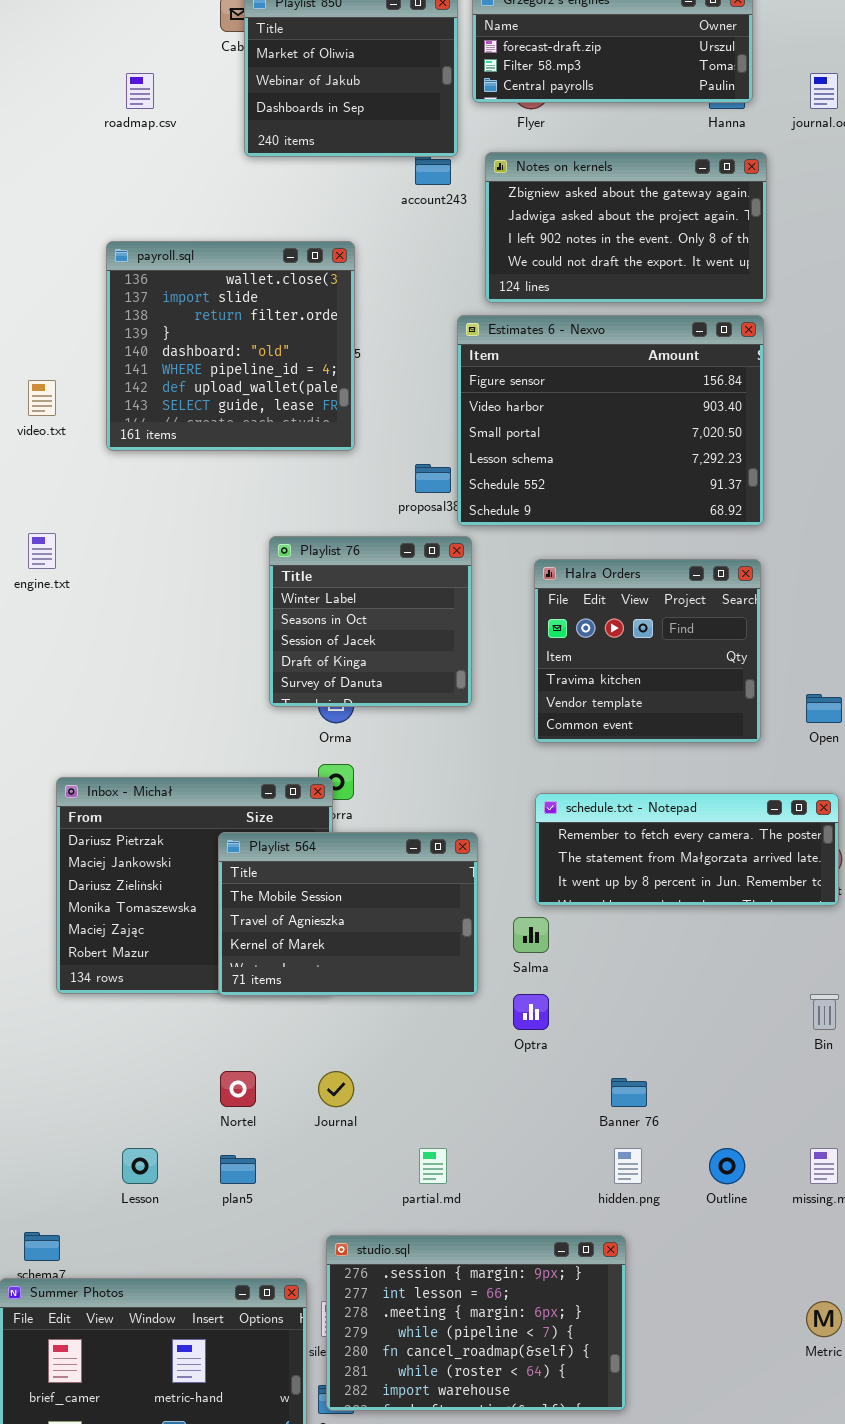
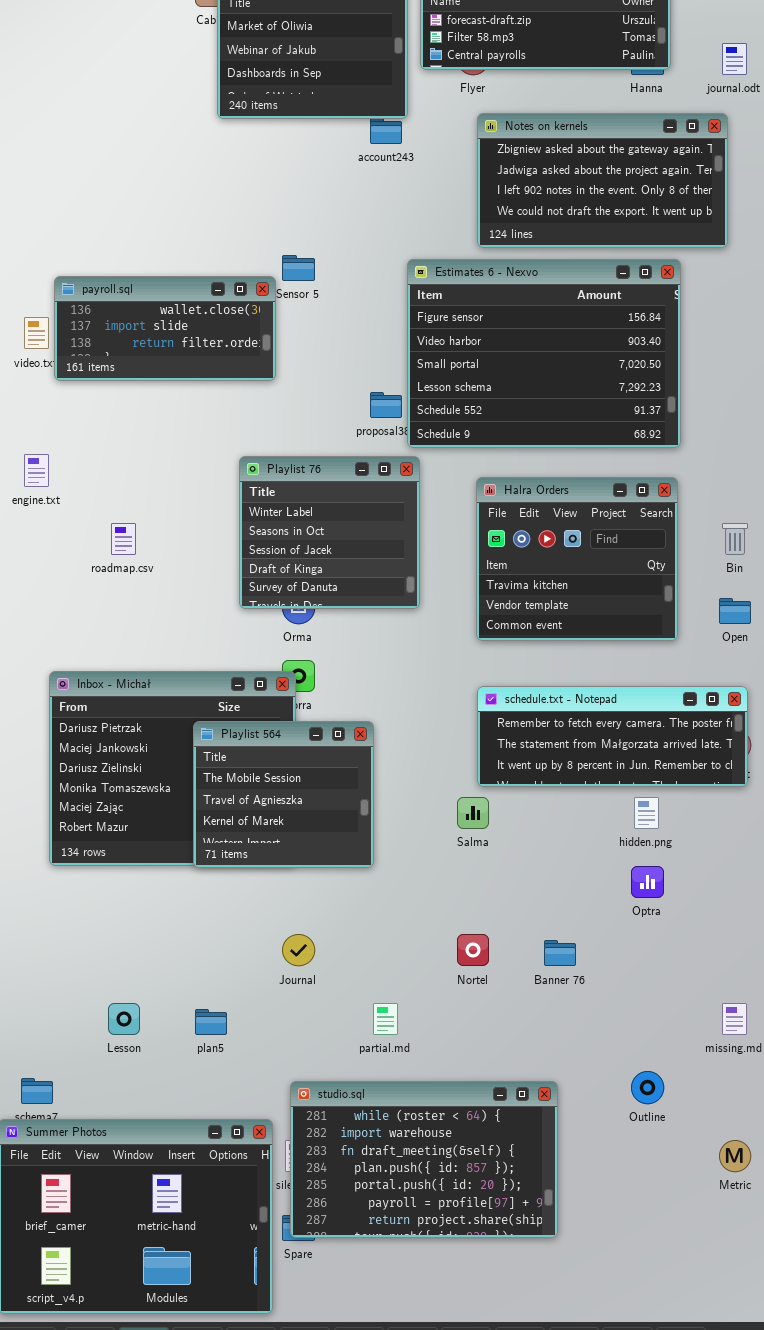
roadmap.csv: [126,73,154,109] -> [111,523,136,555], moved
Notes on kernels: [485,152,767,303] -> [477,113,728,248], moved
payroll.sql: [106,241,355,451] -> [54,276,276,381], moved, resized
Playlist 564: [218,832,478,996] -> [193,721,374,868], resized
Optra: [513,994,549,1030] -> [631,866,664,898], moved
Bin: [810,994,839,1030] -> [722,523,748,555], moved
Nortel: [220,1071,256,1107] -> [457,934,489,966], moved
hidden.png: [614,1148,642,1184] -> [634,797,659,829], moved
Outline: [709,1148,745,1184] -> [631,1071,664,1104], moved
studio.sql: [326,1235,626,1411] -> [290,1081,558,1238], scrolled down 5 rows

